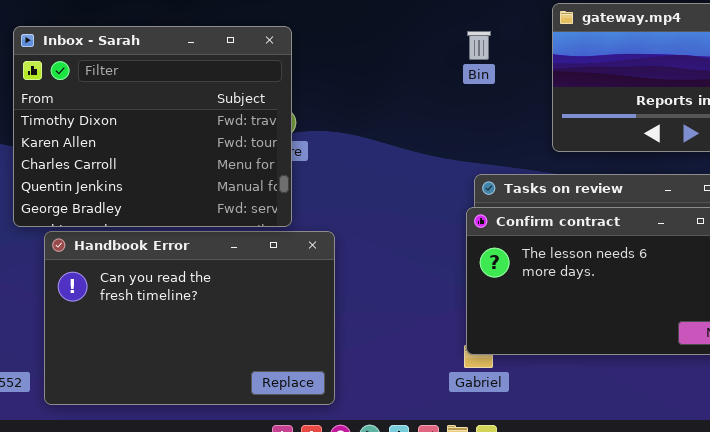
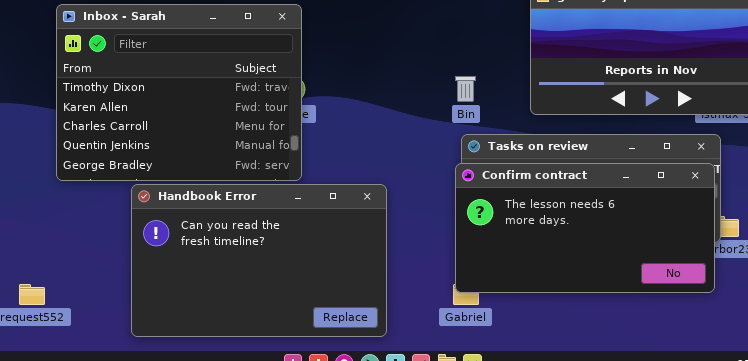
Bin: [467,31,491,60] -> [455,76,476,102], moved
Handbook Error: [44,231,335,405] -> [131,184,387,337], moved

